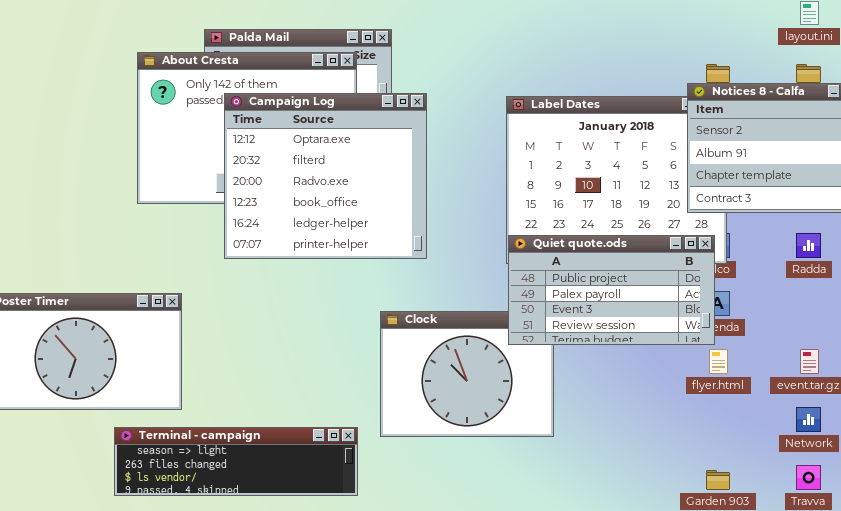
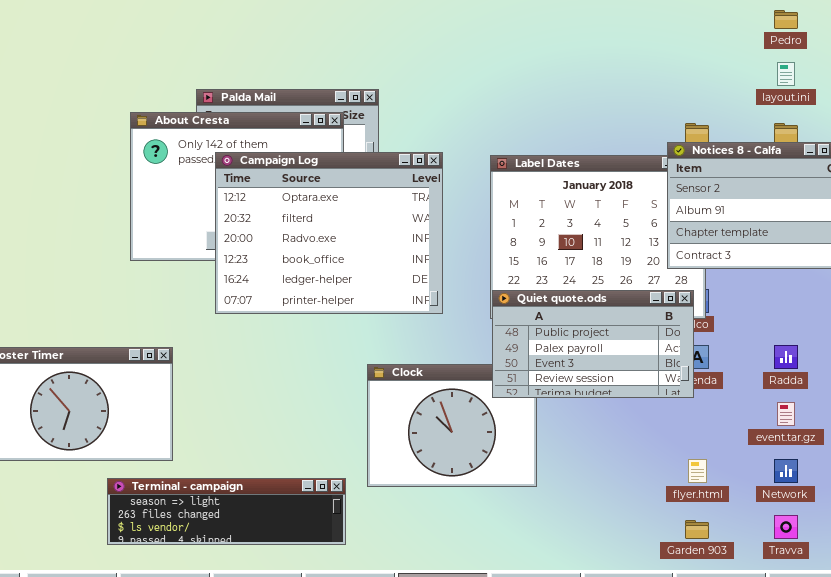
Campaign Log: [224,93,427,259] -> [215,152,443,314], resized
Radda: [796,233,821,258] -> [774,345,798,369], moved
flyer.html: [709,349,728,374] -> [688,459,707,483], moved

